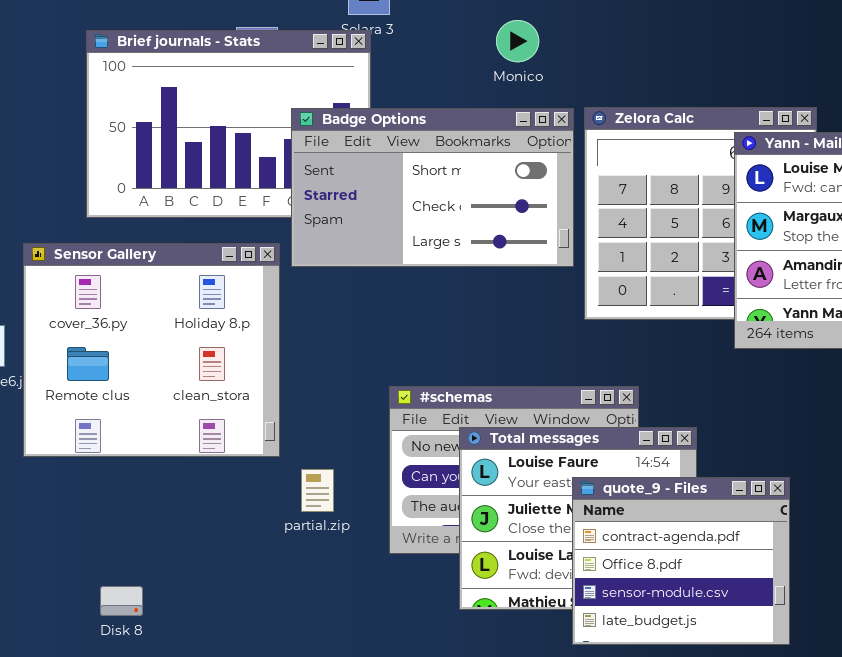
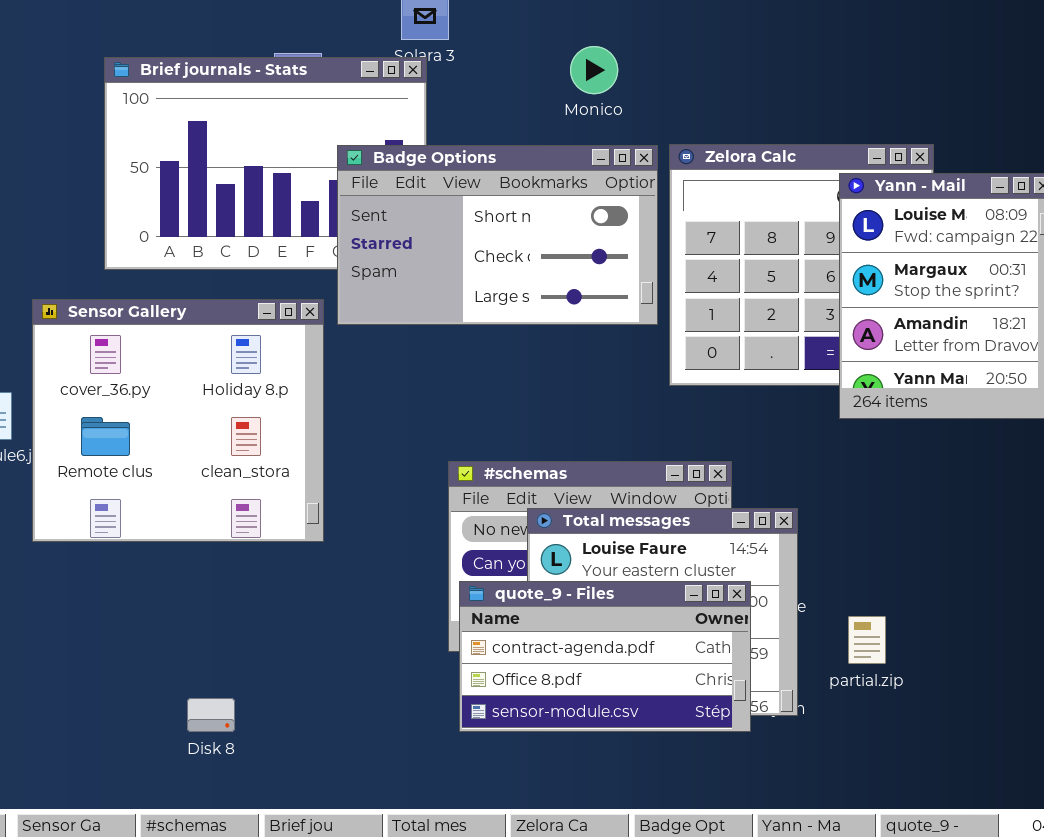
partial.zip: [301,469,334,512] -> [848,616,886,664], moved
quote_9 - Files: [572,477,790,645] -> [459,581,751,732], moved, resized
Disk 8: [100,586,143,616] -> [187,698,235,732], moved

